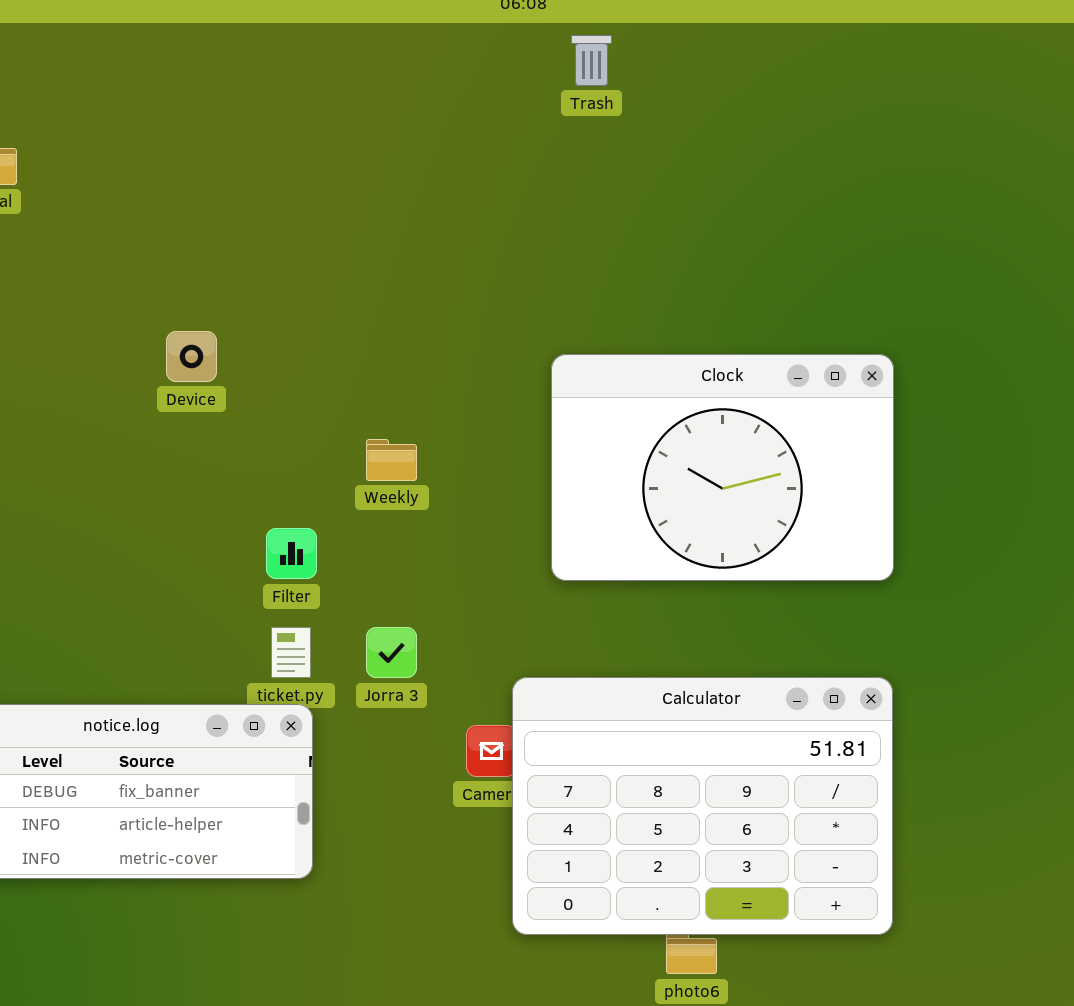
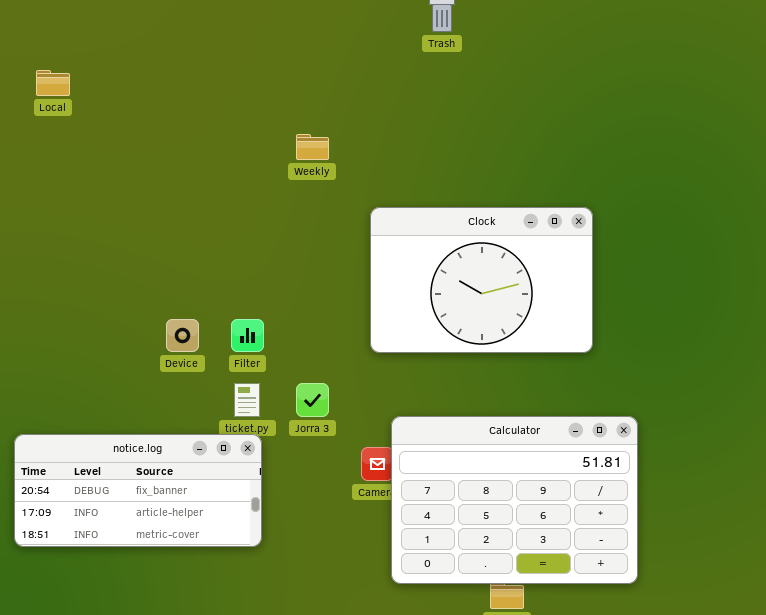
Device: [166,331,217,382] -> [166,319,199,352], moved
Clock: [551,354,894,581] -> [370,207,593,353], moved
Weekly: [366,439,417,481] -> [296,134,329,160], moved

